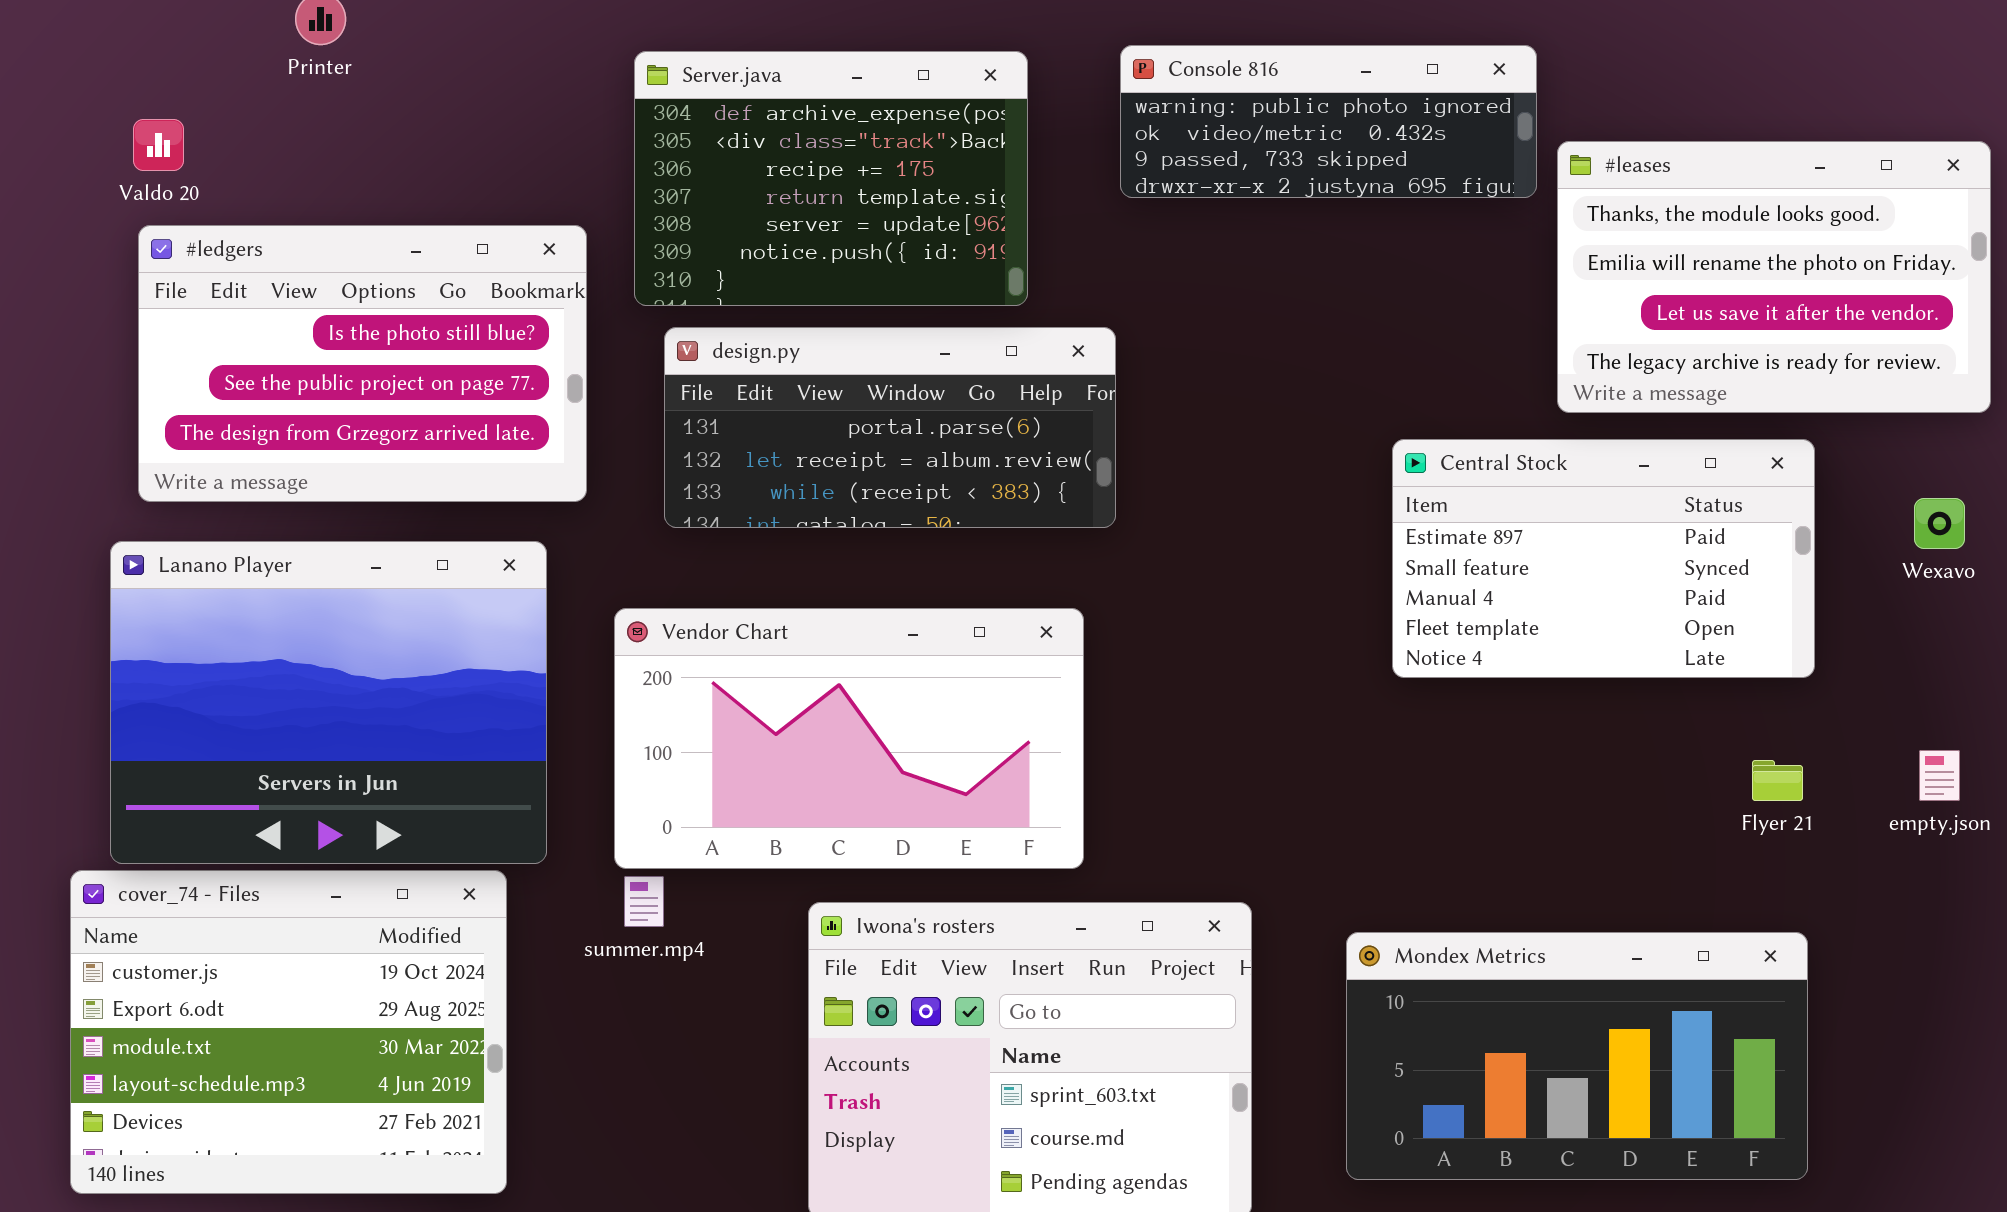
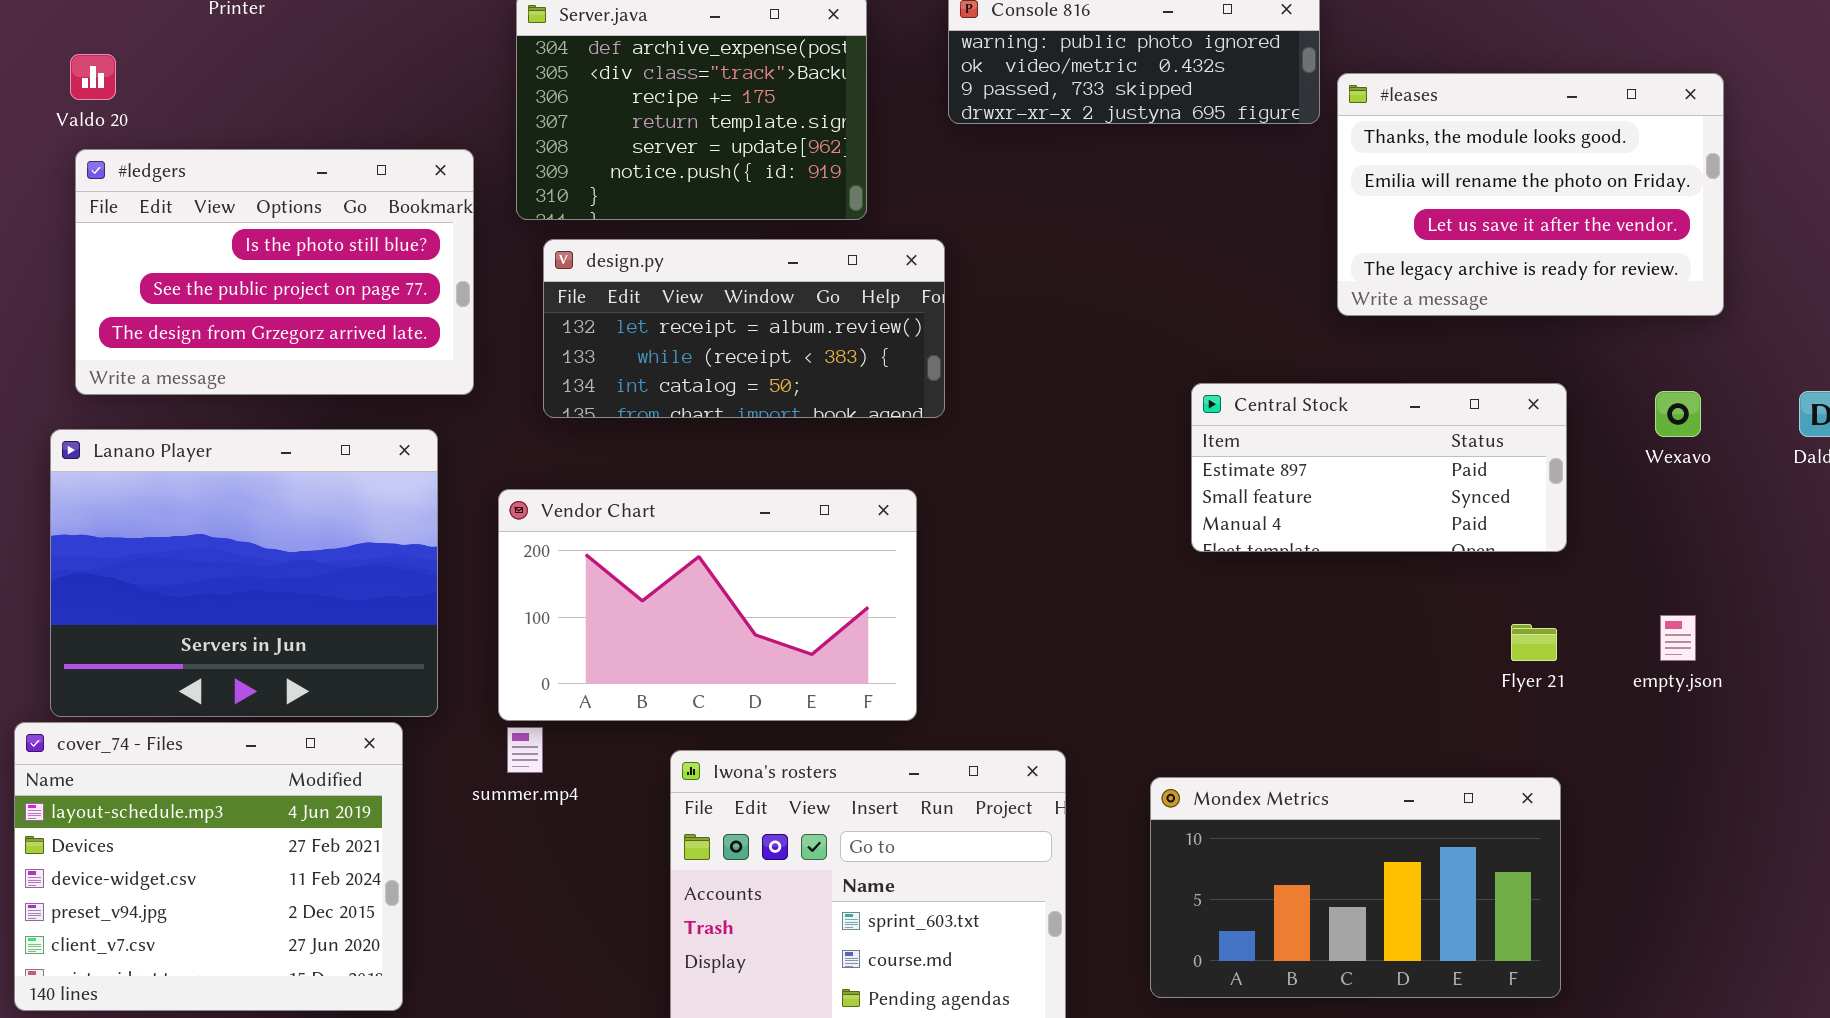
design.py: [664,327,1116,528] -> [543,239,945,418], scrolled down 1 row
Central Stock: [1392,439,1815,678] -> [1191,383,1567,552], resized
cover_74 - Files: [70,870,507,1194] -> [14,722,403,1011], scrolled down 3 rows

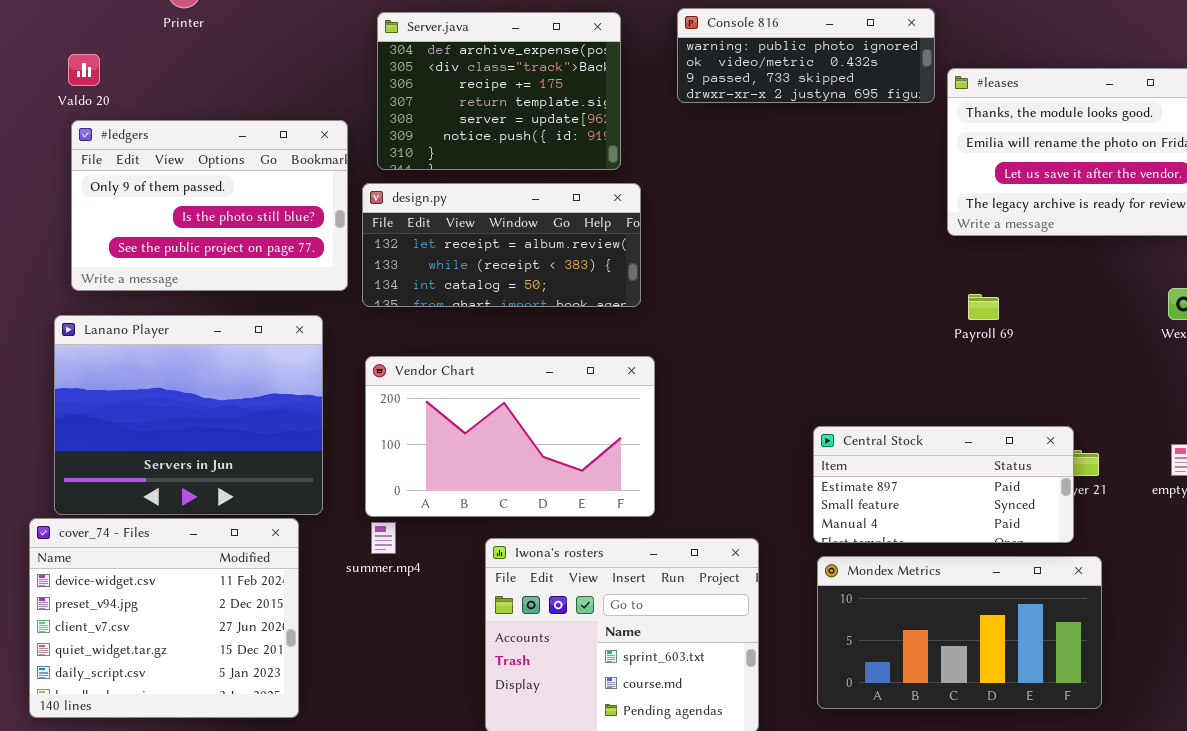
#ledgers: [75,149,474,395] -> [71,120,348,291], scrolled up 1 row
design.py: [543,239,945,418] -> [362,183,641,307], moved
Central Stock: [1191,383,1567,552] -> [813,426,1074,543], moved
cover_74 - Files: [14,722,403,1011] -> [29,518,299,718], scrolled down 2 rows

